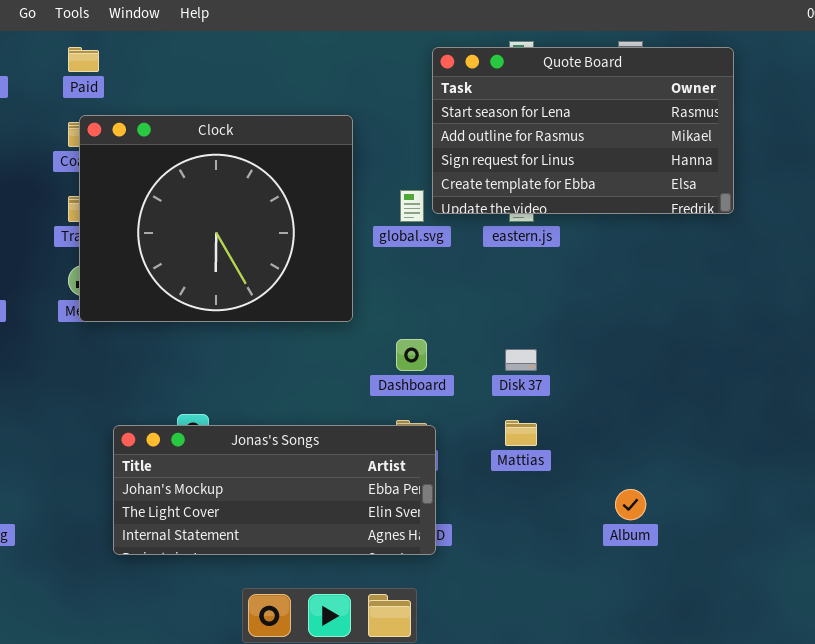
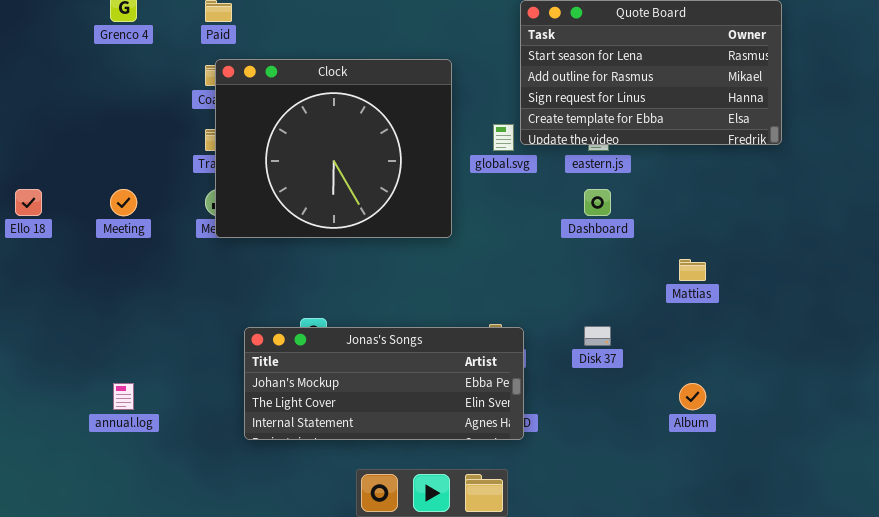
Dashboard: [396,339,427,371] -> [584,189,611,216], moved
Disk 37: [505,349,537,371] -> [584,326,611,346], moved
Mattias: [505,420,537,446] -> [679,259,706,281], moved

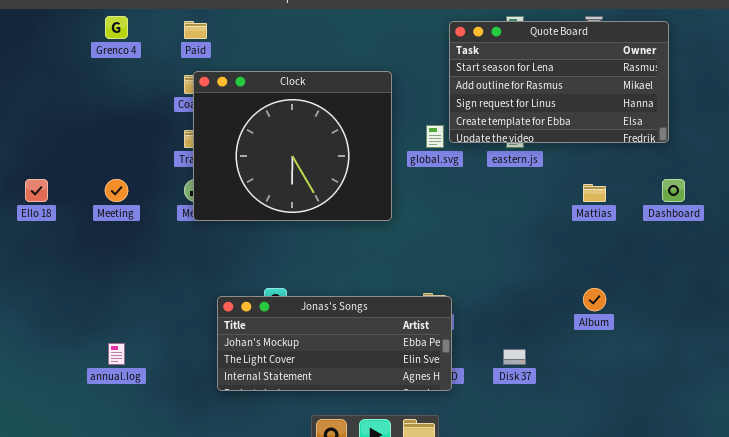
Dashboard: [584,189,611,216] -> [662,179,685,202], moved
Mattias: [679,259,706,281] -> [583,184,606,202], moved
Disk 37: [584,326,611,346] -> [503,349,526,365], moved
Album: [679,383,706,410] -> [583,288,606,311], moved

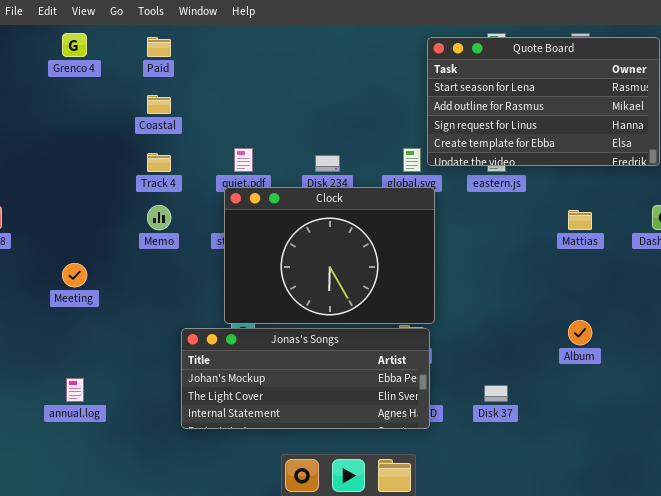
Clock: [193,71,392,221] -> [224,187,435,324], moved, resized
Meeting: [105,179,128,202] -> [62,263,87,287], moved

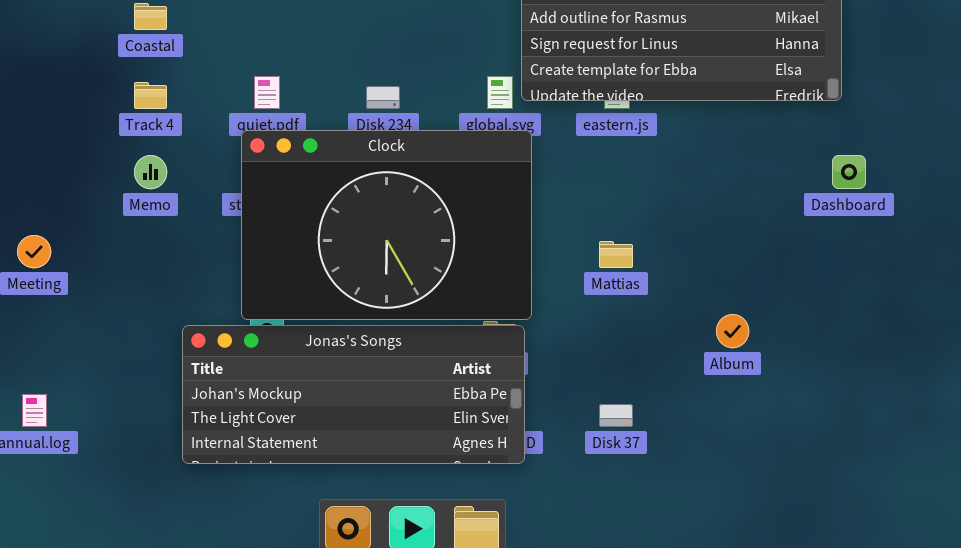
Mattias: [568,210,592,230] -> [599,241,633,268], moved

